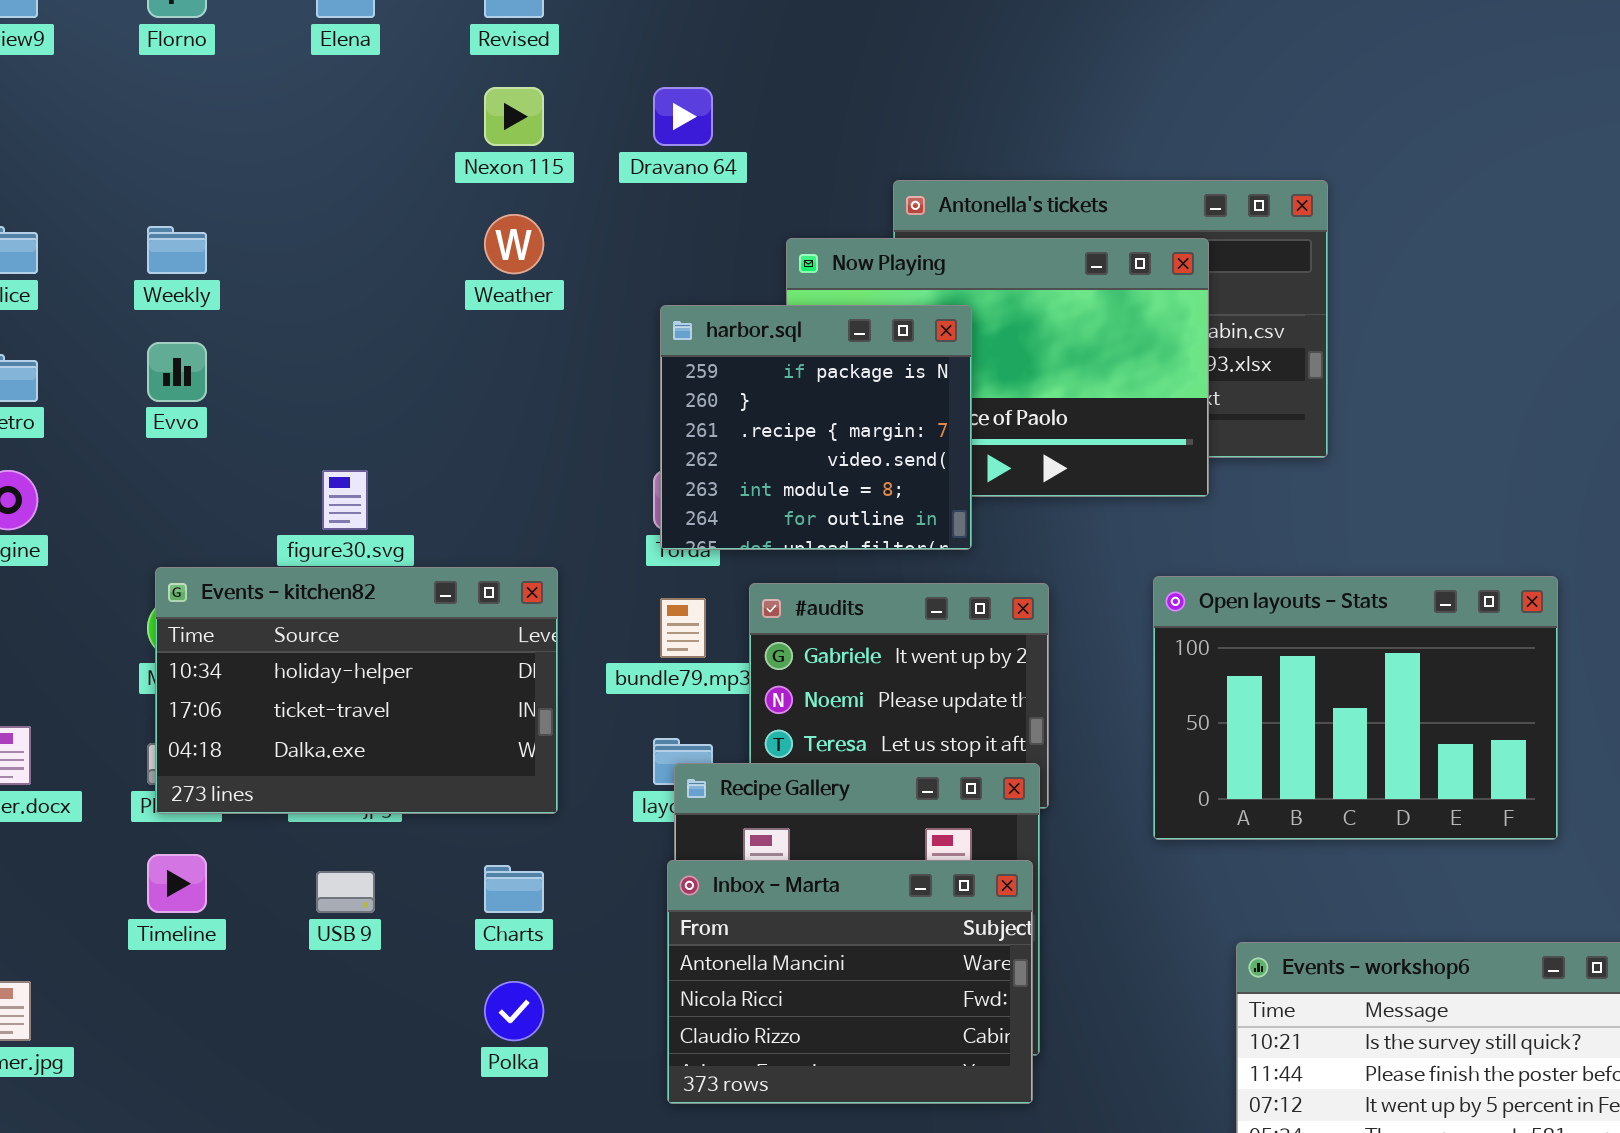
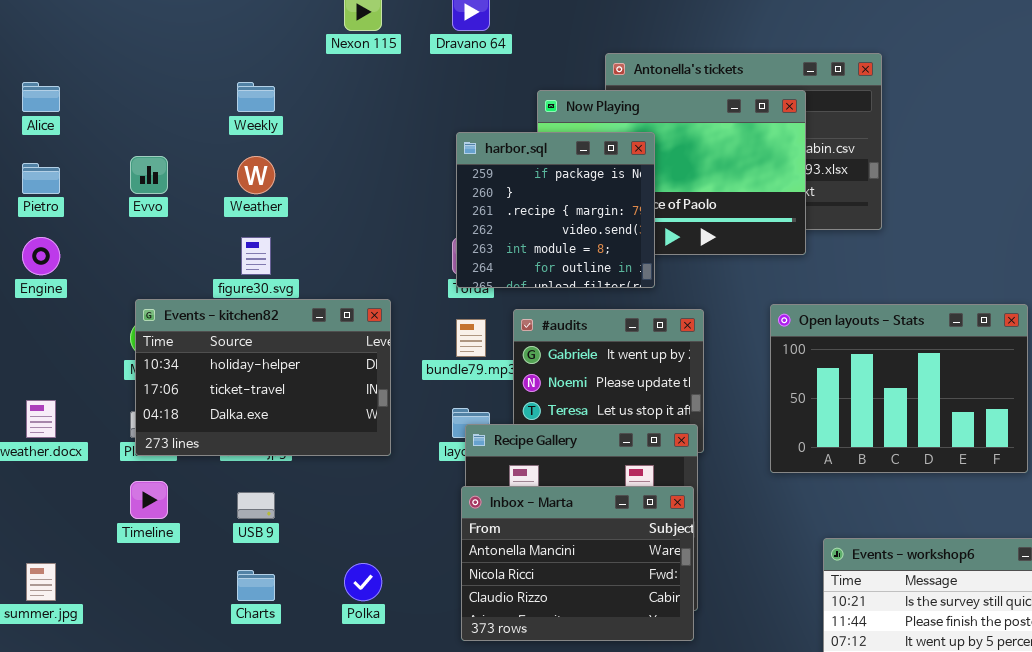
Weather: [484,214,544,274] -> [237,156,275,194], moved
Weekly: [147,226,207,274] -> [237,82,275,112], moved
Charts: [484,865,544,913] -> [237,570,275,601], moved

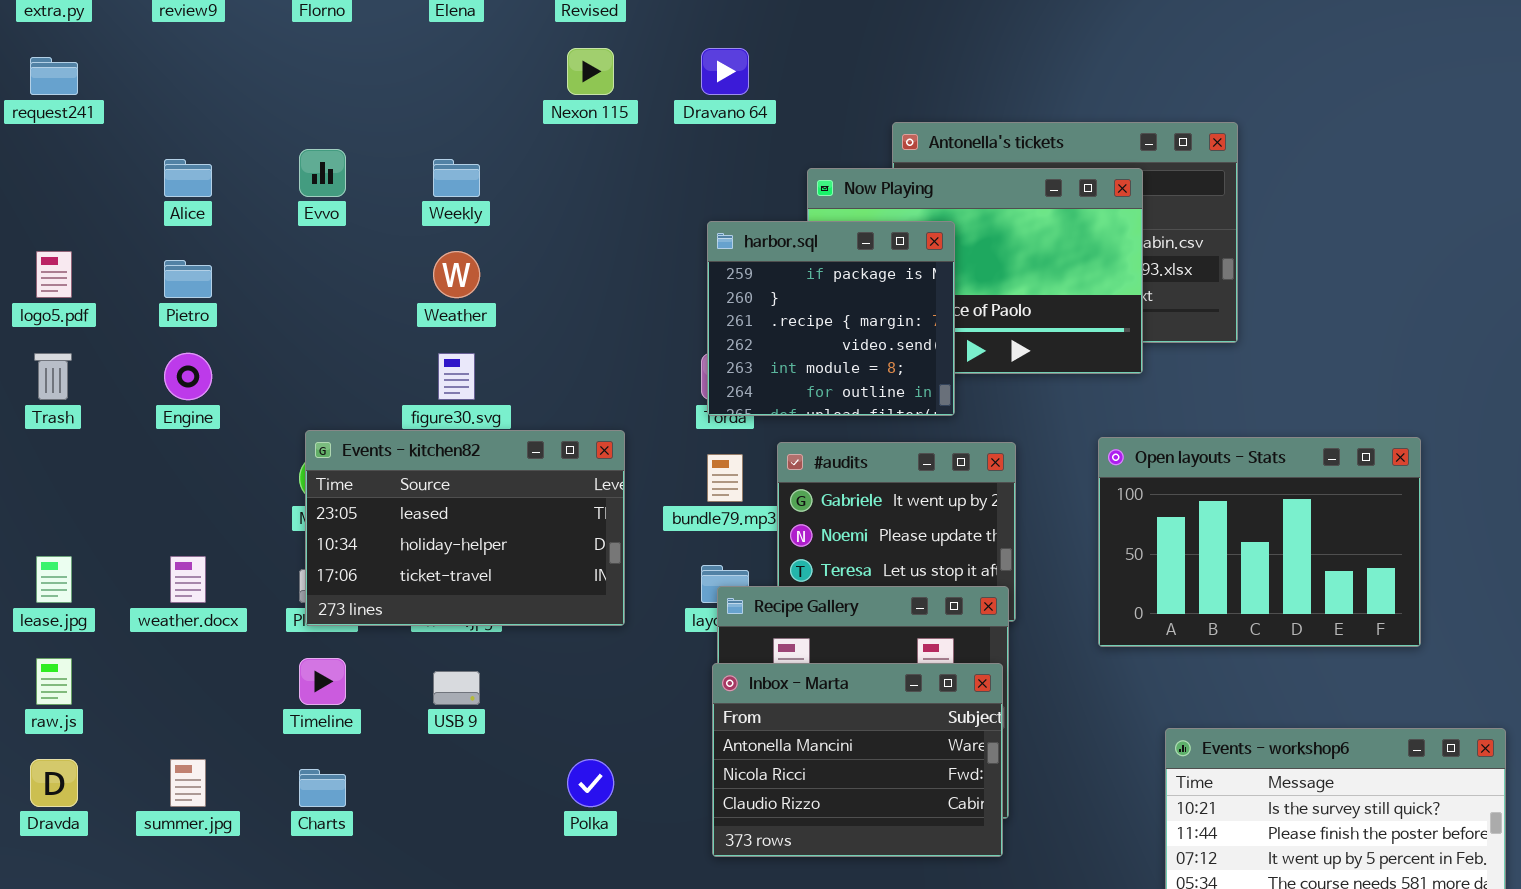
Evvo: [130,156,168,194] -> [299,149,346,197], moved
Events - kitchen82: [135,299,391,456] -> [305,430,625,626], scrolled up 1 row
Charts: [237,570,275,601] -> [299,769,346,807], moved

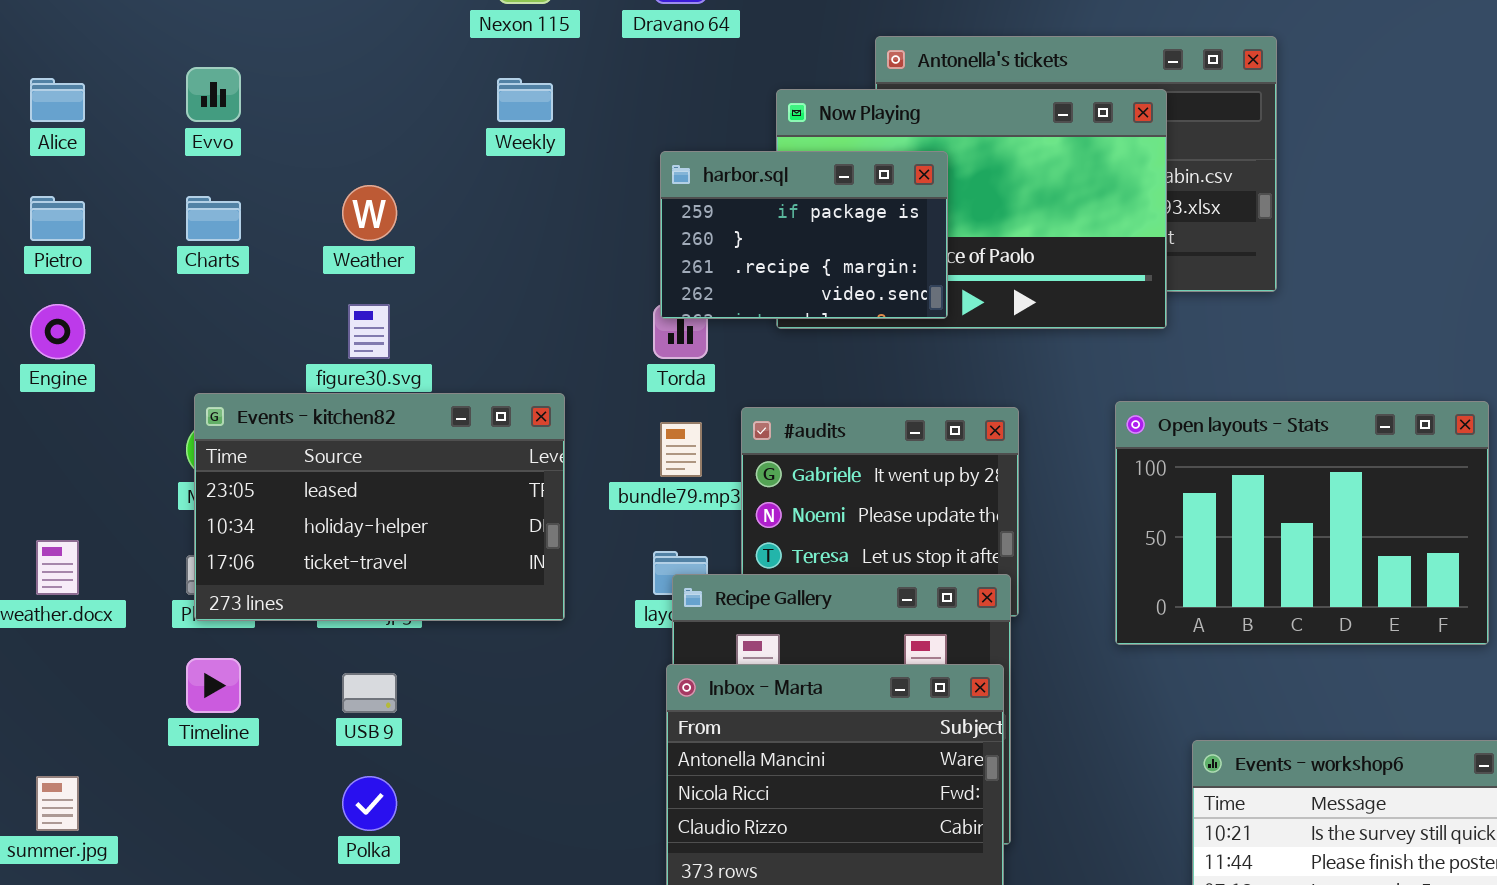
Weekly: [433,159,480,197] -> [497,78,553,122], moved
harbor.sql: [707,221,955,416] -> [660,151,948,319], resized
Polka: [567,759,614,807] -> [342,776,397,831], moved
Charts: [299,769,346,807] -> [186,196,241,241], moved

